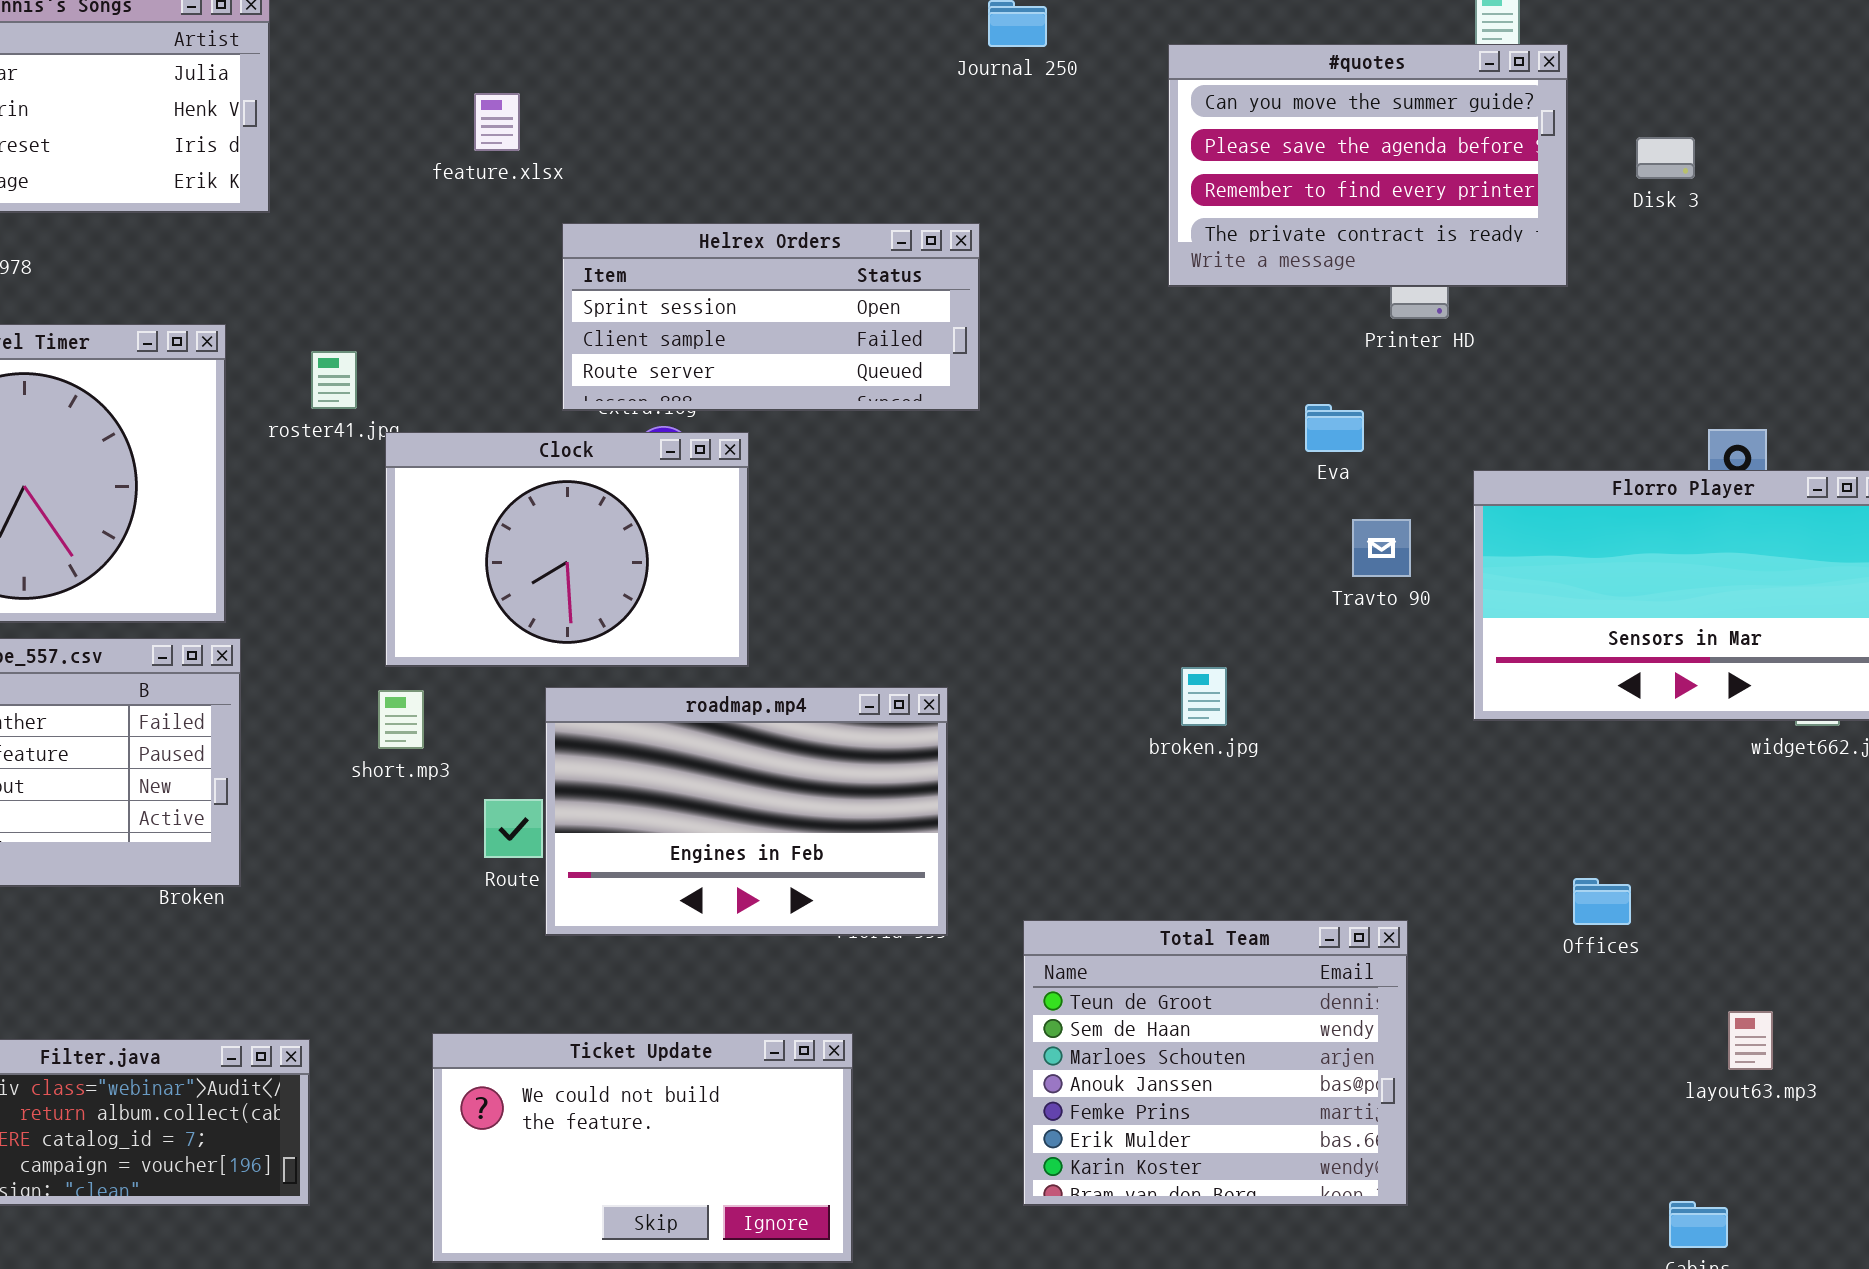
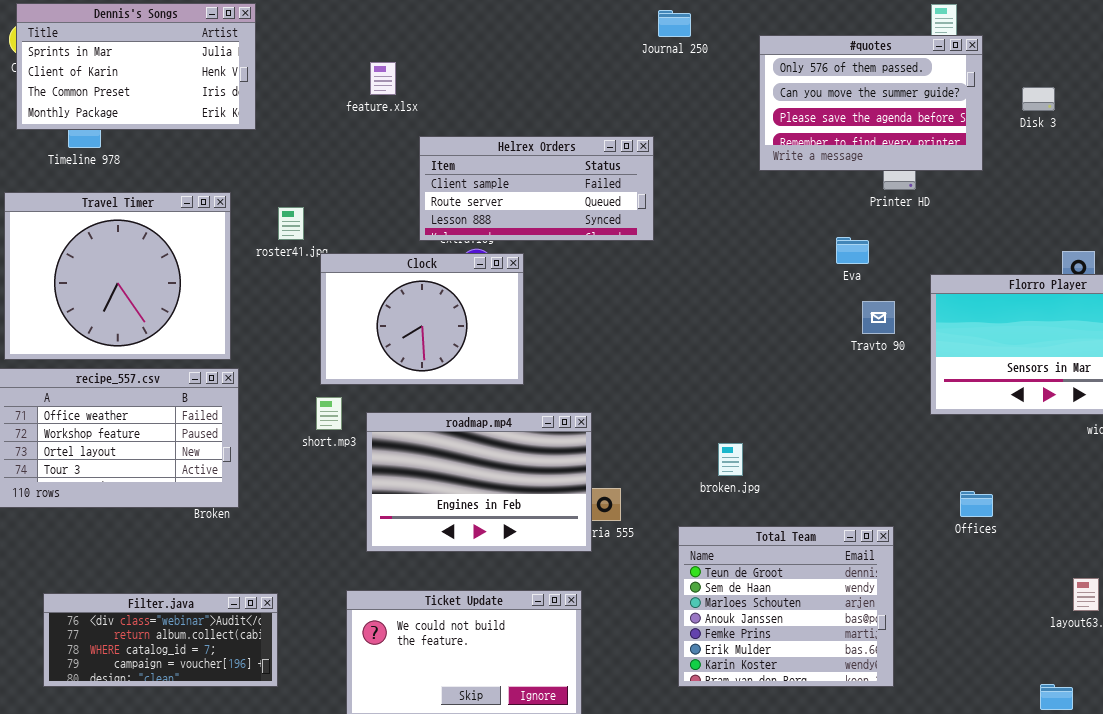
#quotes: [1168,44,1568,287] -> [759,35,983,171], scrolled up 1 row
Helrex Orders: [562,223,980,411] -> [419,136,654,241], scrolled down 1 row
broken.jpg: [1181,667,1227,726] -> [718,443,743,476], moved
roadmap.mp4: [545,687,948,936] -> [366,412,592,552], moved
Offices: [1573,878,1631,925] -> [960,491,993,517], moved

